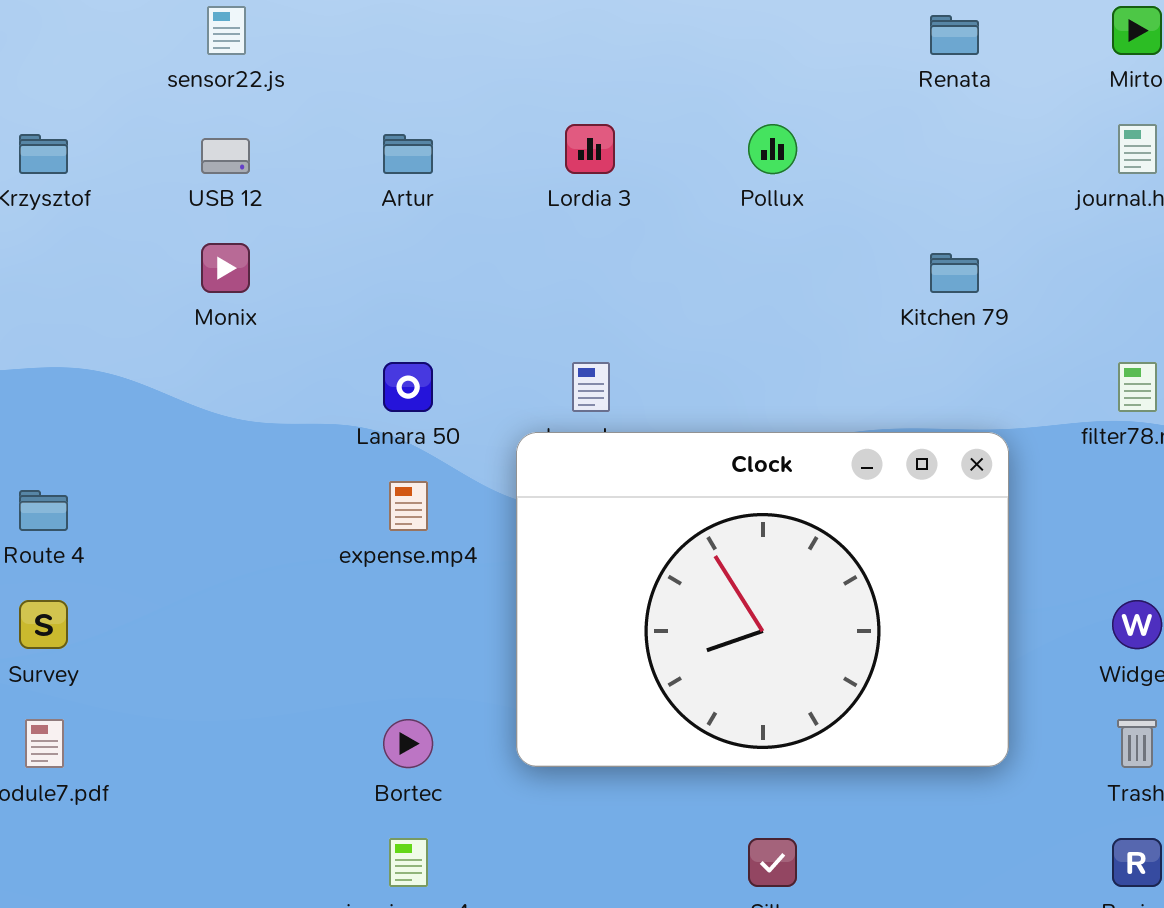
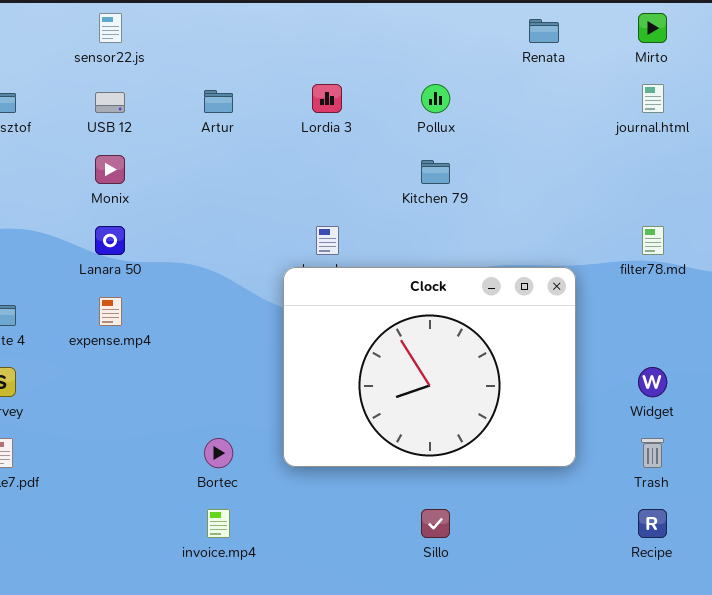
Kitchen 79: [930,253,979,293] -> [421,160,450,184], moved
Lanara 50: [383,362,433,412] -> [95,226,125,255], moved
expense.mp4: [389,481,428,531] -> [99,297,122,326], moved

